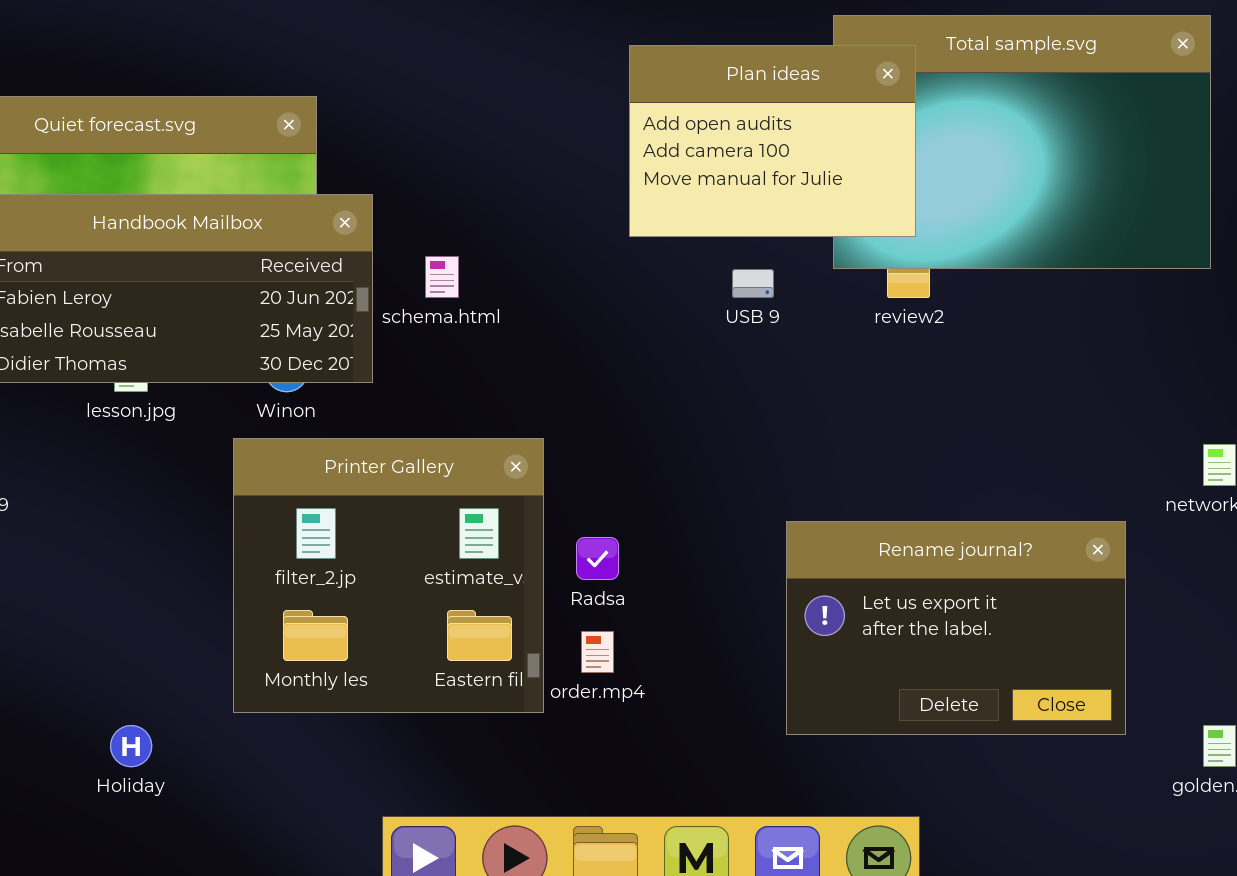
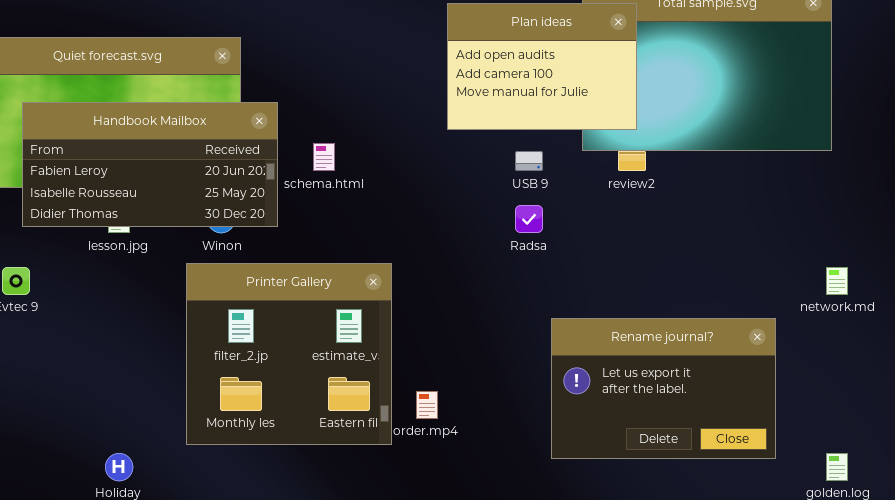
Radsa: [576,537,619,580] -> [515,205,543,233], moved

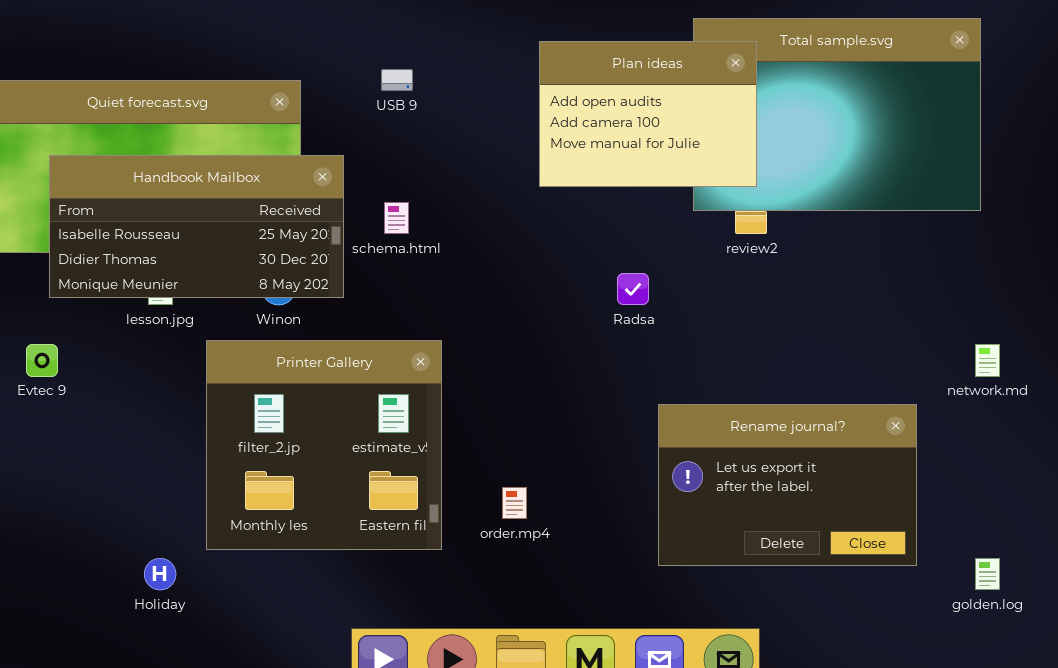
Handbook Mailbox: [22,102,278,227] -> [49,155,344,298], scrolled down 1 row
USB 9: [515,151,543,171] -> [381,69,413,91], moved
Printer Gallery: [186,263,392,445] -> [206,340,442,550], moved

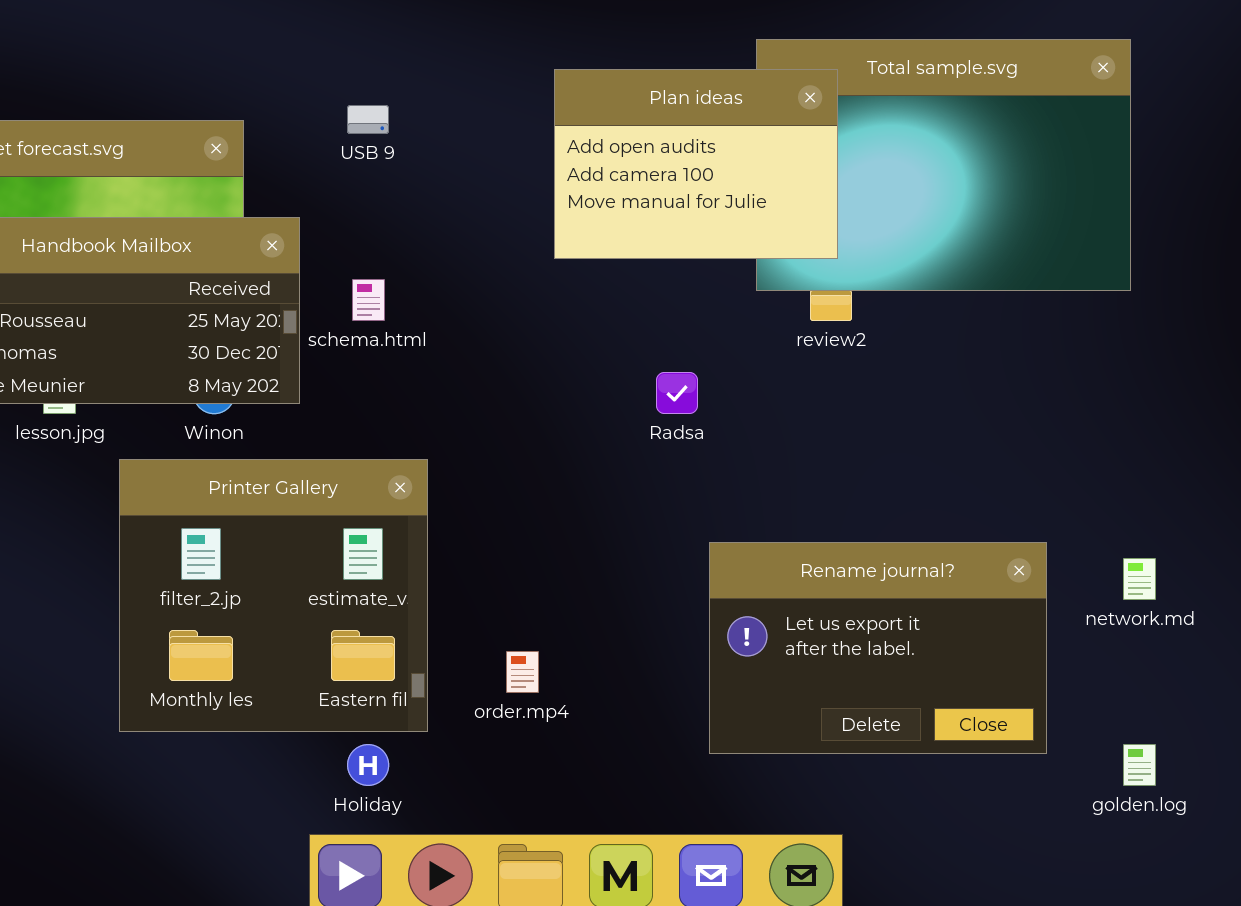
network.md: [975,344,1000,377] -> [1123,558,1156,600], moved
Holiday: [144,558,176,590] -> [347,744,389,786], moved

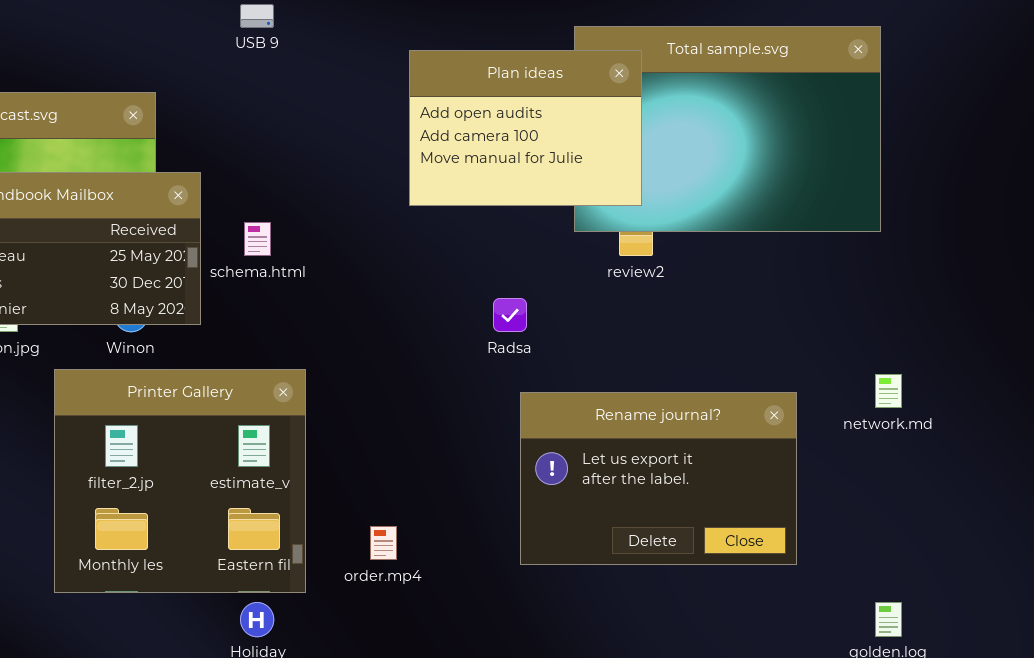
USB 9: [347,105,389,134] -> [240,4,274,28], moved
Rename journal?: [709,542,1047,754] -> [520,392,797,565], moved
network.md: [1123,558,1156,600] -> [875,374,902,408], moved

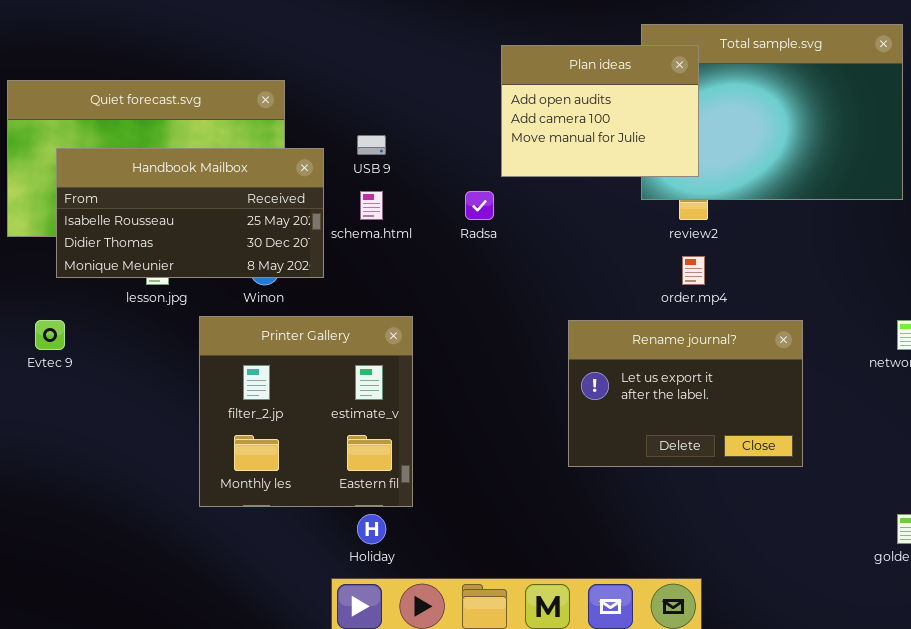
USB 9: [240,4,274,28] -> [357,135,386,155], moved
Radsa: [493,298,527,332] -> [465,191,494,220], moved
Rename journal?: [520,392,797,565] -> [568,320,803,467], moved
order.mp4: [370,526,397,560] -> [682,256,705,285], moved

